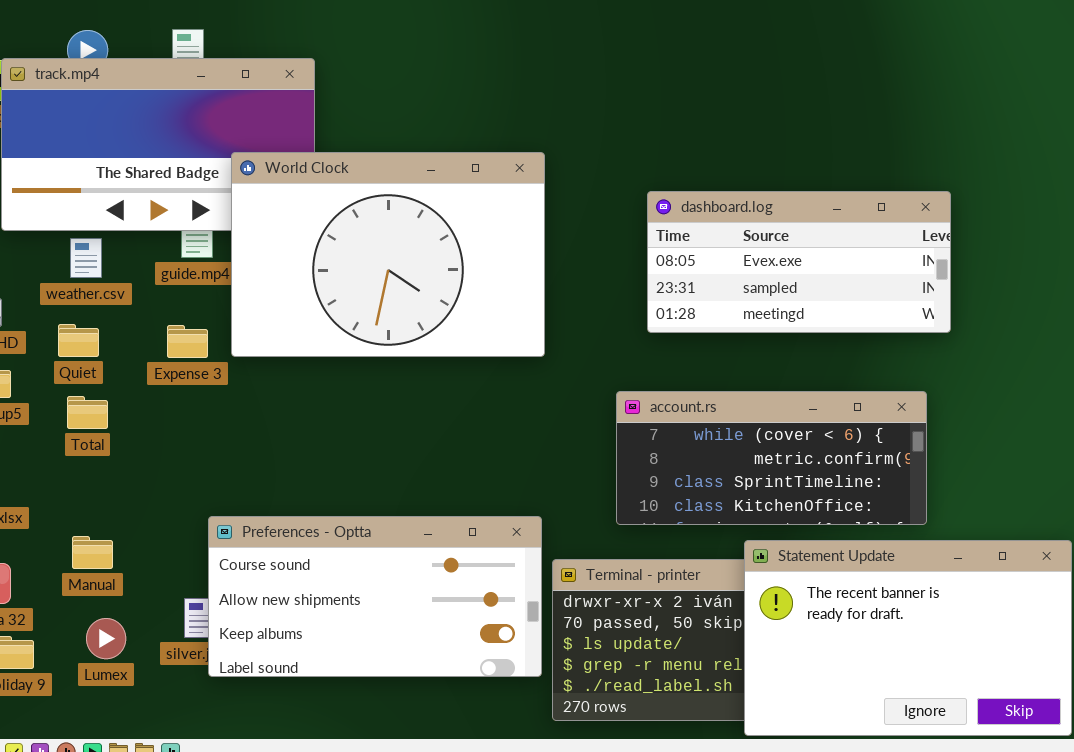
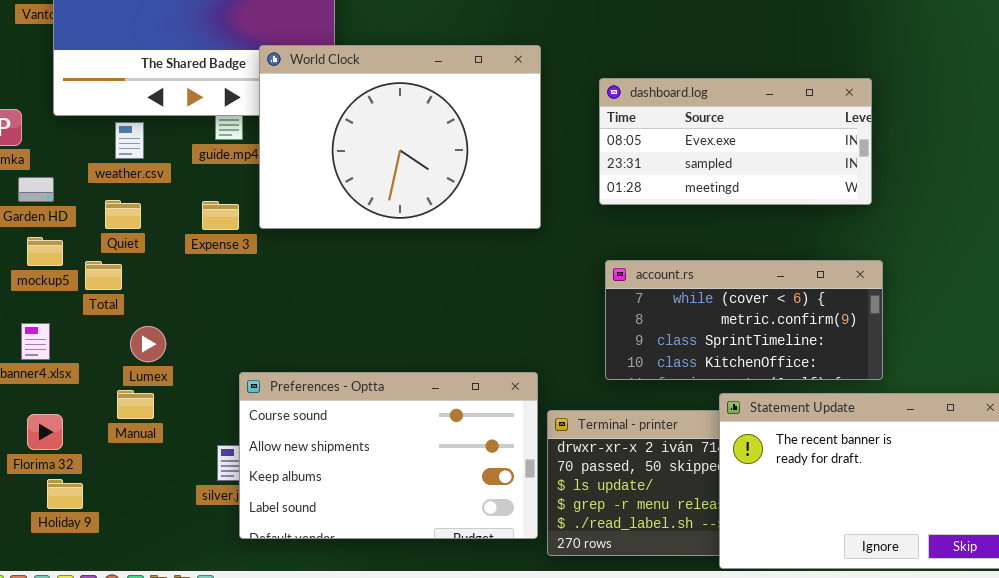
dashboard.log: [647,191,951,333] -> [599,78,872,205], moved
Total: [67,396,108,429] -> [85,261,122,290], moved
Preferences - Optta: [208,516,542,677] -> [239,372,538,539], resized
Lumex: [86,618,126,659] -> [130,326,166,362], moved

